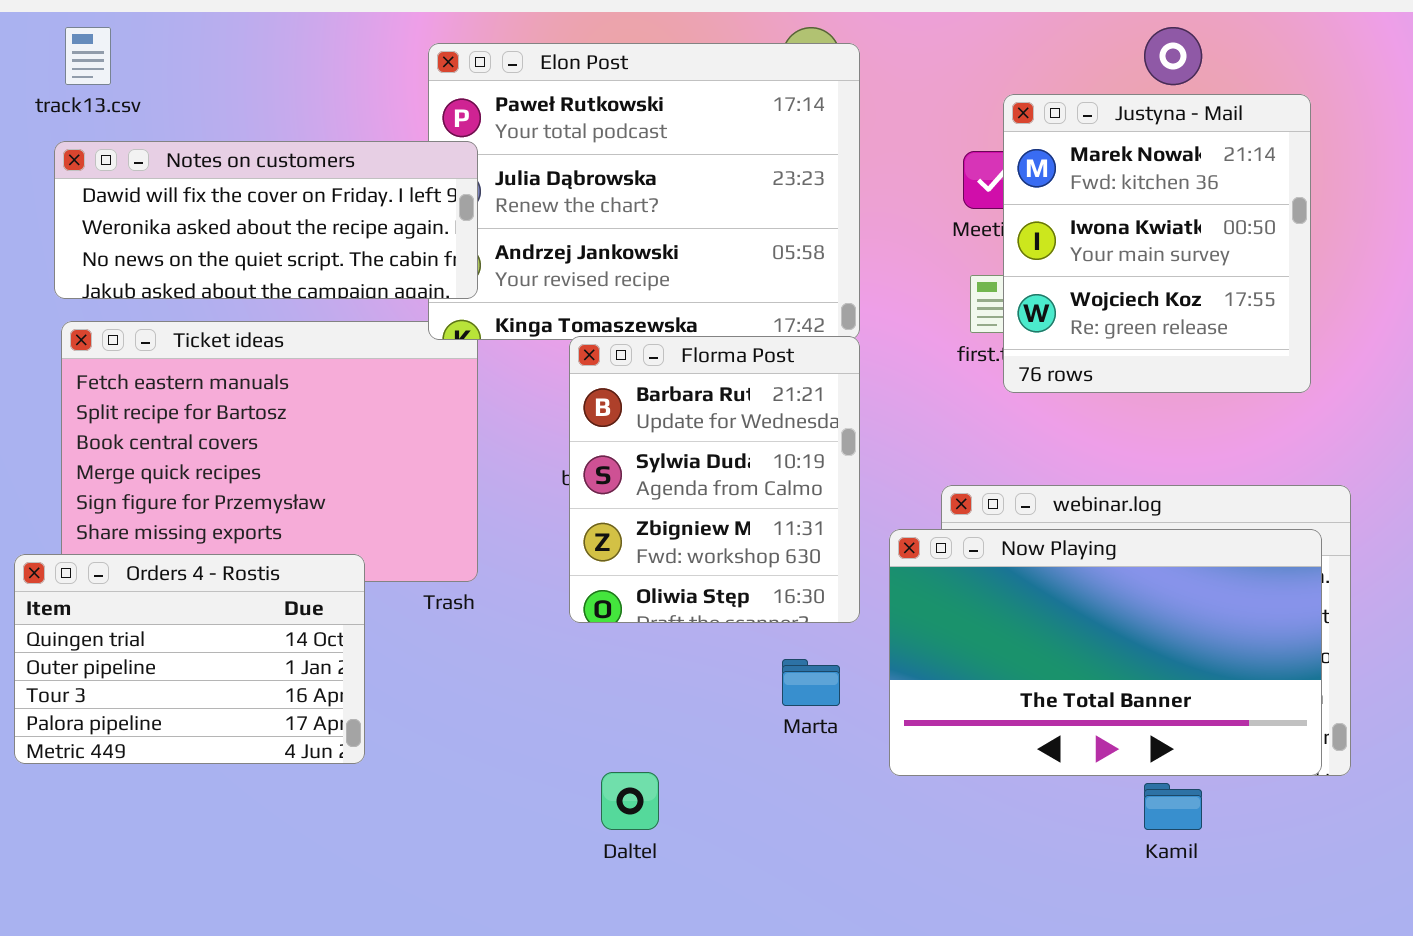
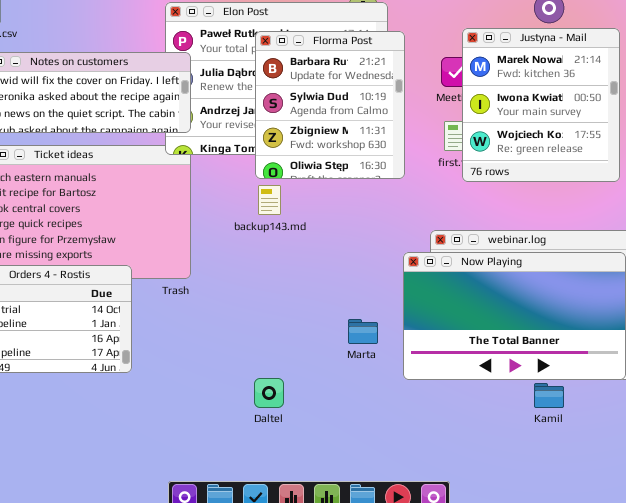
Florma Post: [569,336,860,623] -> [255,31,405,179], moved

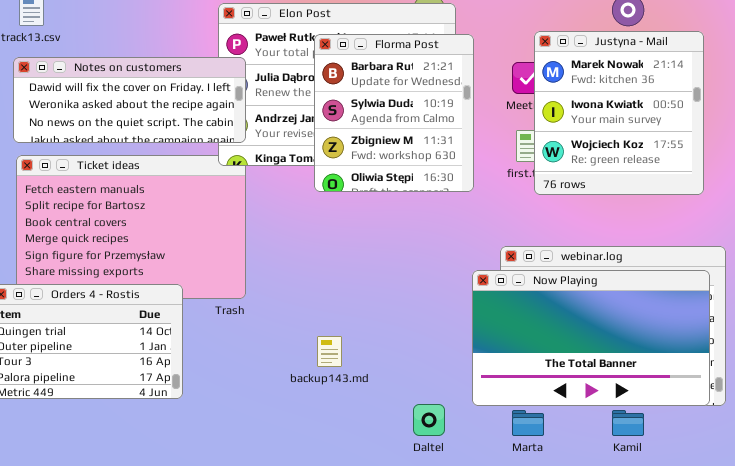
backup143.md: [258,185,281,215] -> [317,336,342,367], moved
Marta: [348,319,378,344] -> [512,410,544,436], moved
Daltel: [254,378,284,408] -> [413,404,445,436], moved

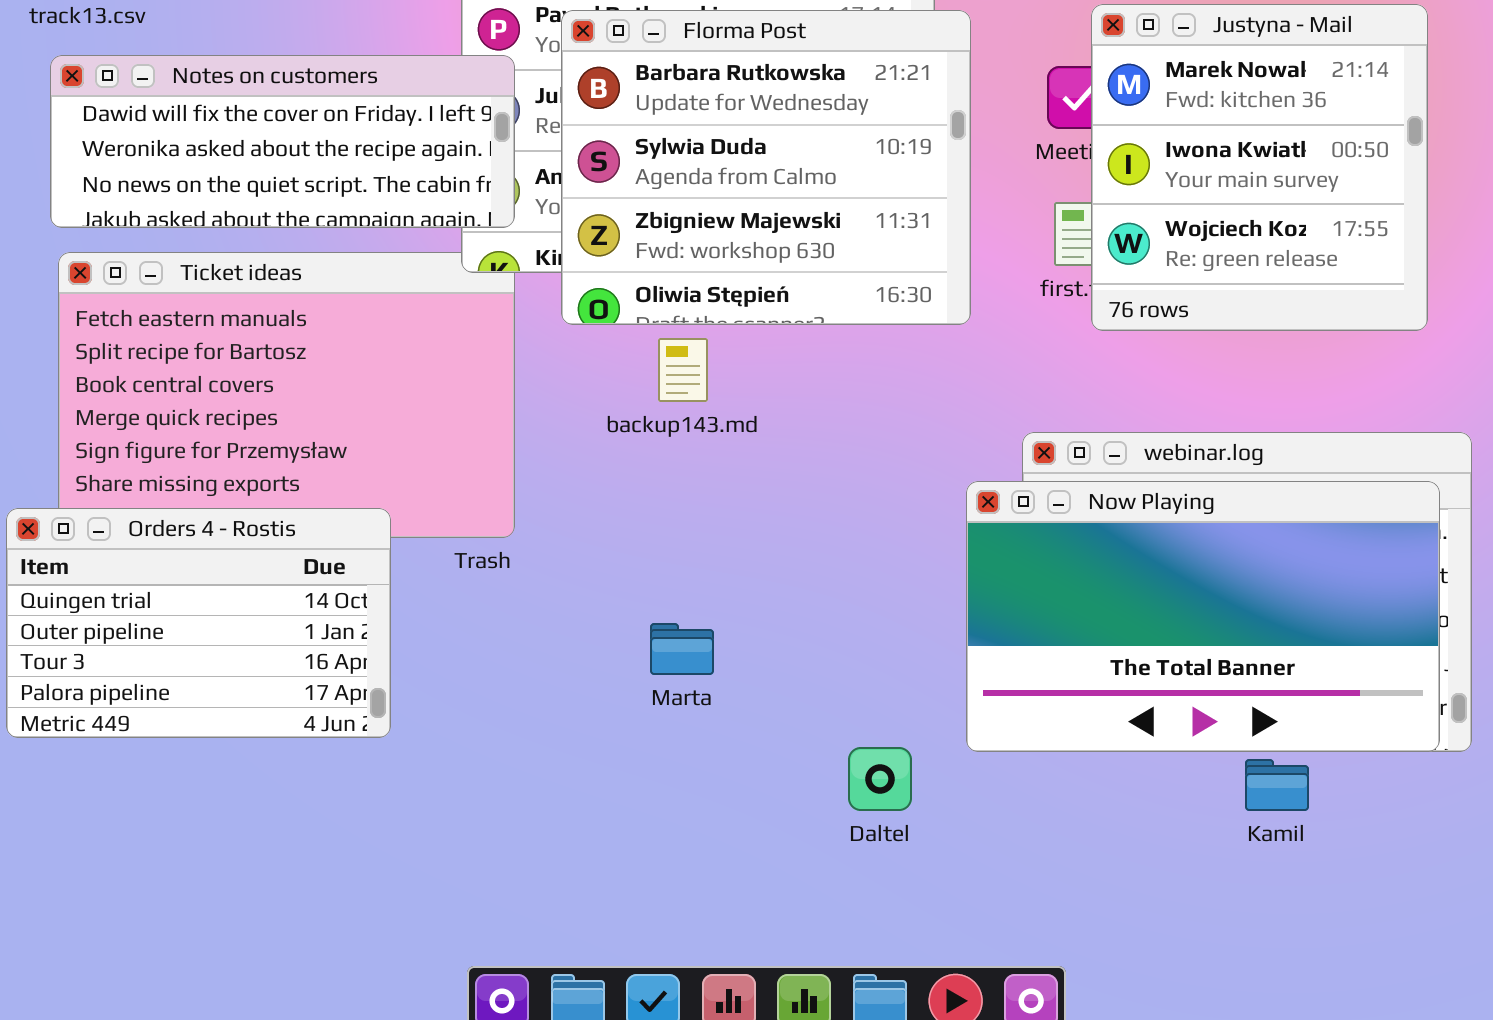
Florma Post: [314,34,474,192] -> [561,10,971,325], resized
backup143.md: [317,336,342,367] -> [658,338,708,402], moved
Marta: [512,410,544,436] -> [650,623,714,675], moved

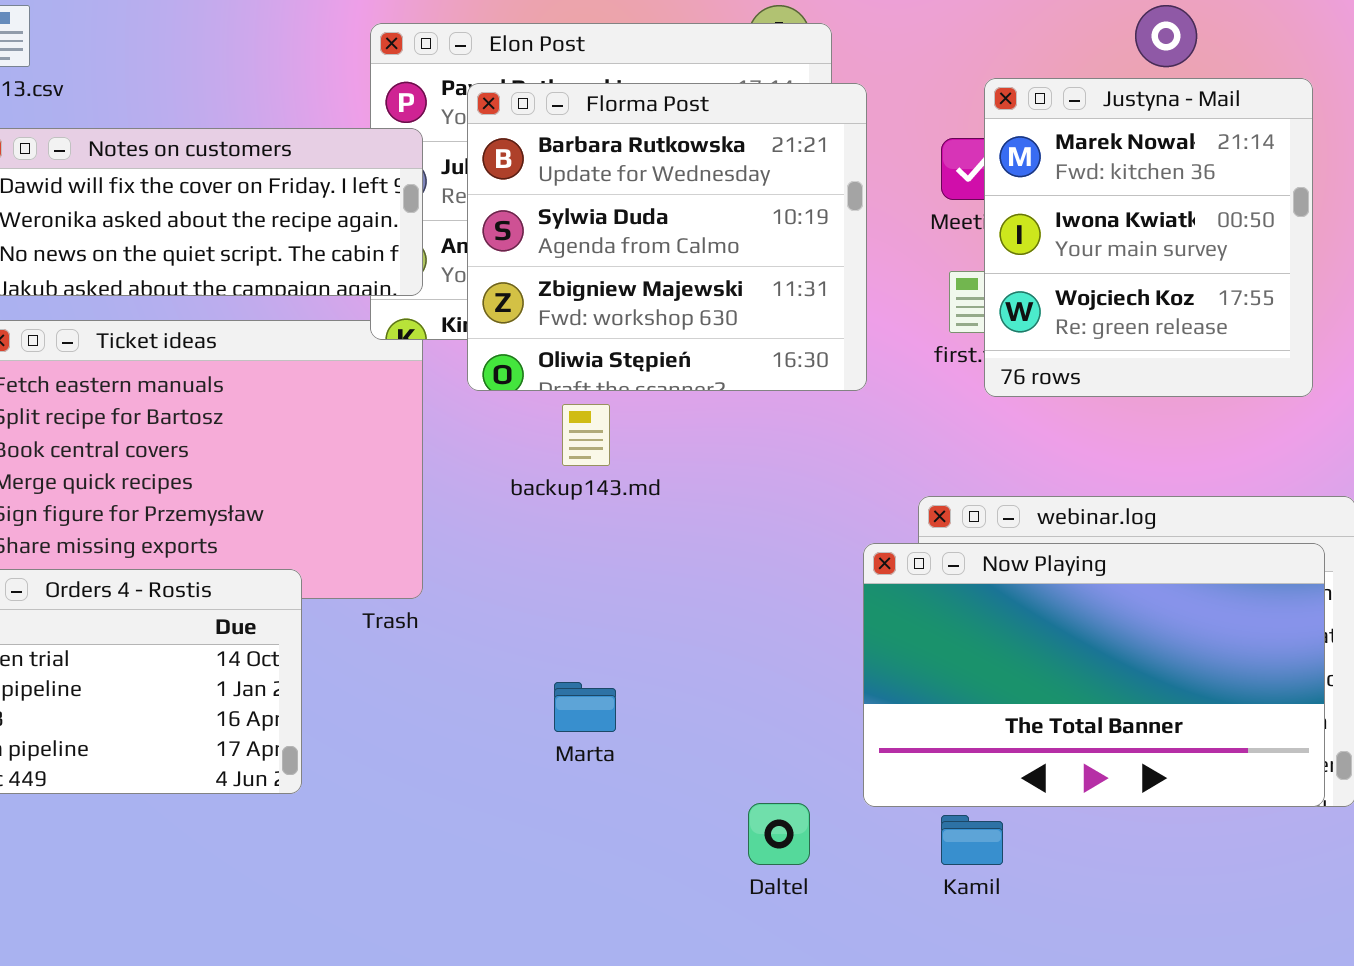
Kamil: [1245,759,1309,811] -> [941,815,1003,865], moved

